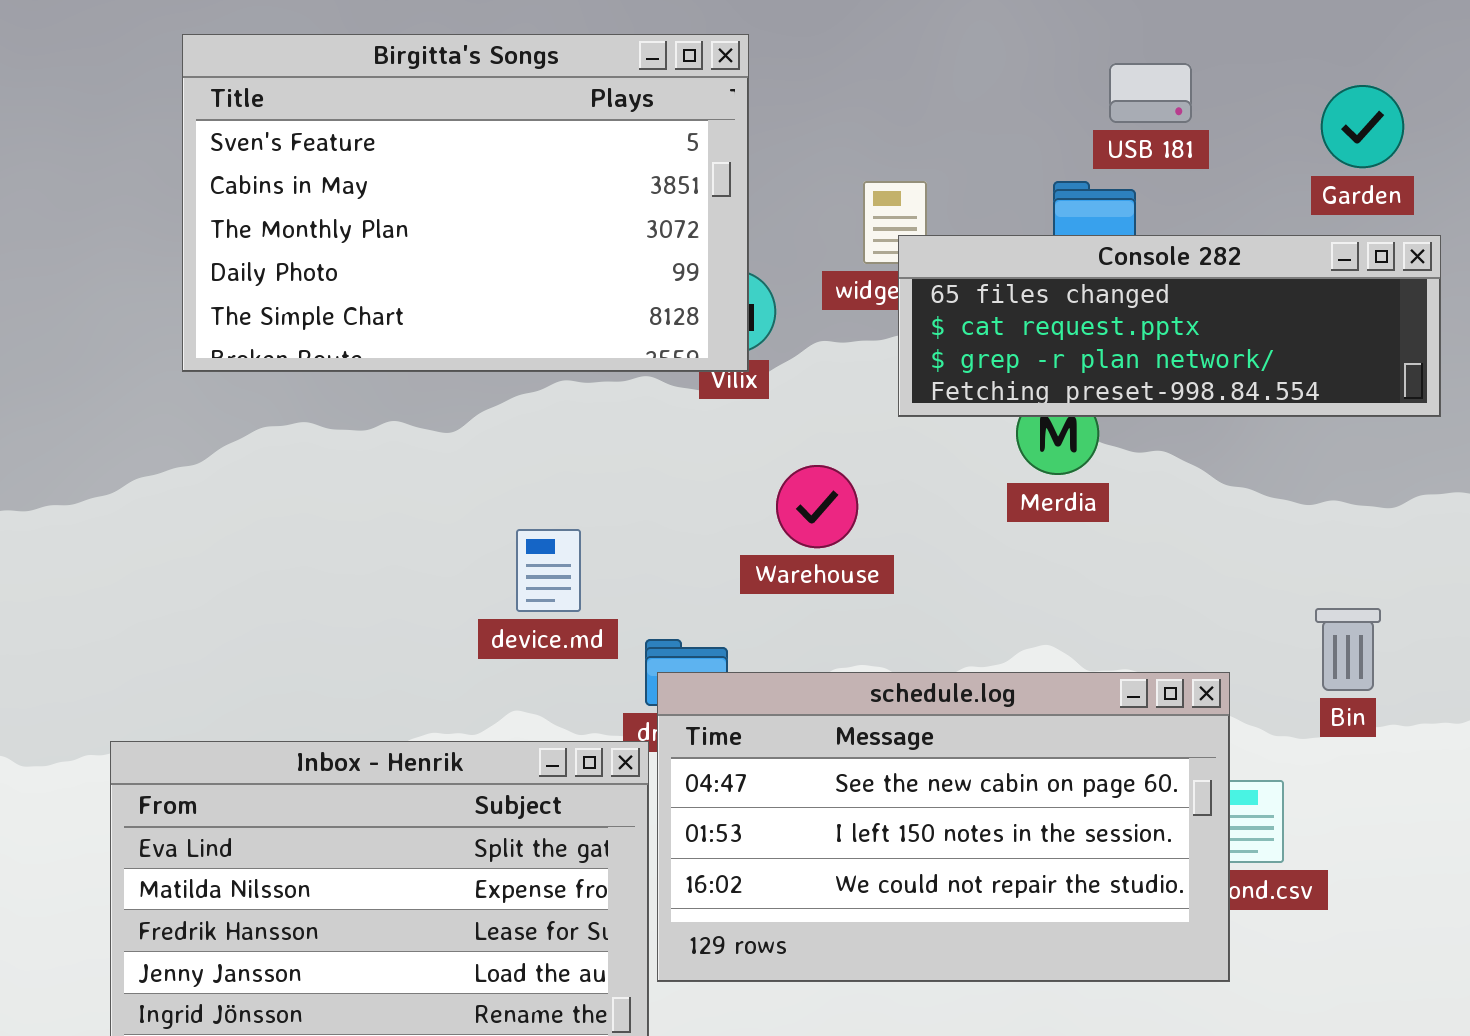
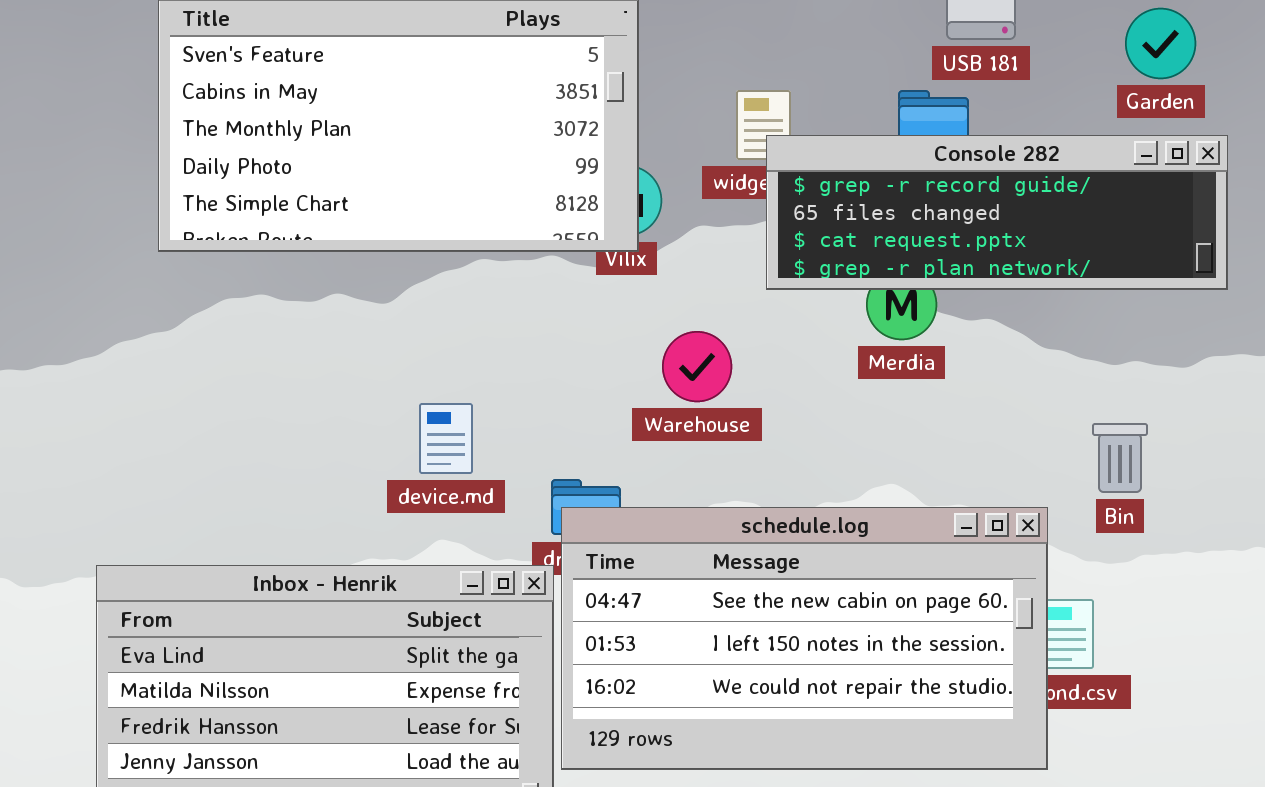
Console 282: [898,235,1441,417] -> [766,135,1228,290], scrolled up 1 row
device.md: [516,529,581,612] -> [419,403,473,474], moved
Bin: [1315,608,1381,691] -> [1092,423,1148,493], moved

